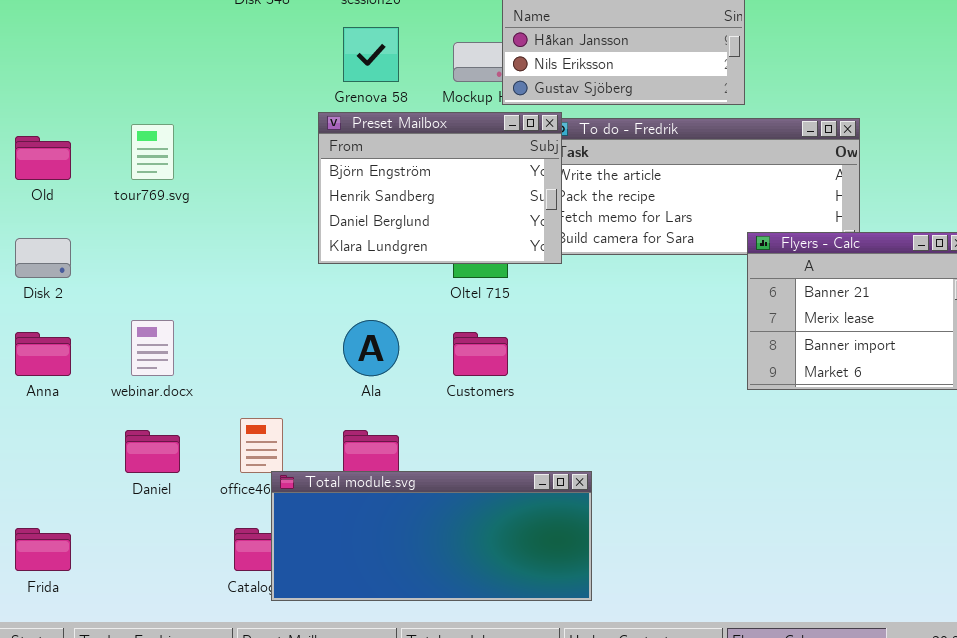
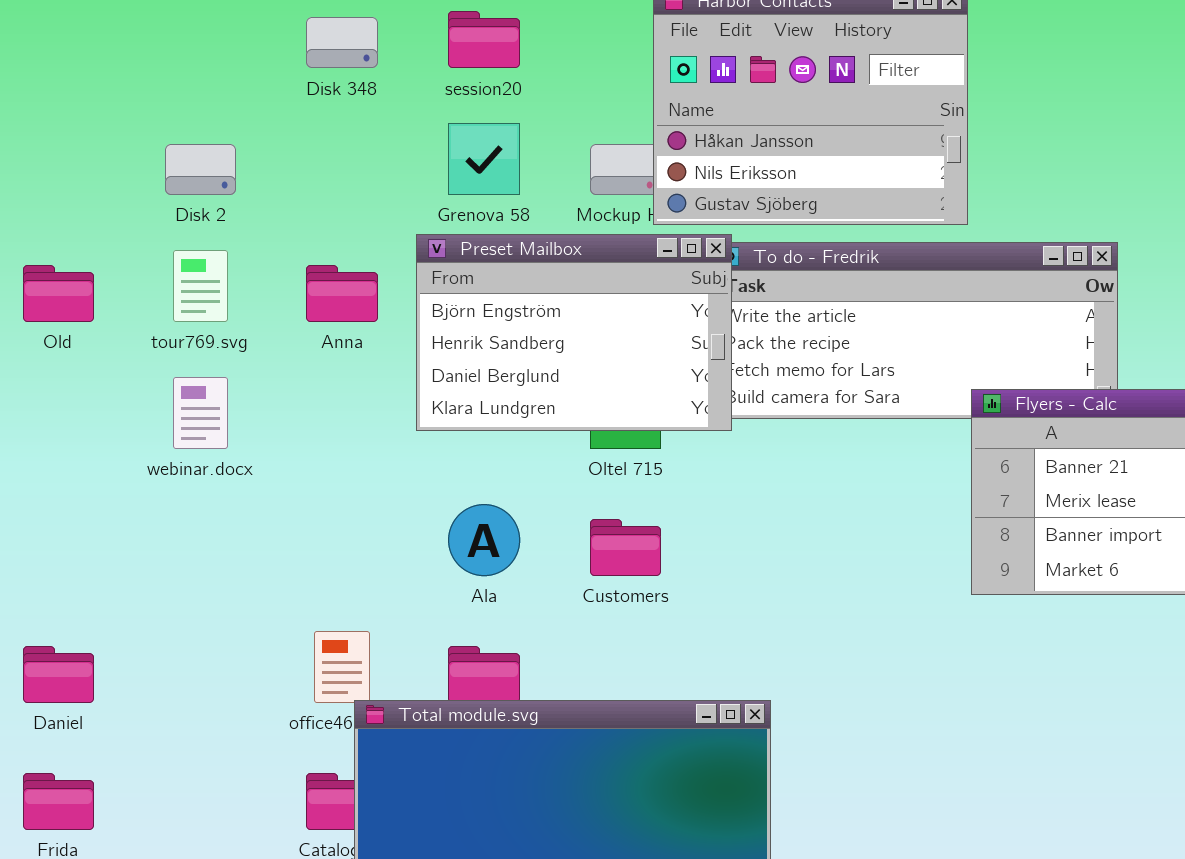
Disk 2: [15,238,71,278] -> [165,144,236,195], moved
webinar.docx: [131,320,174,376] -> [173,377,228,449], moved
Anna: [15,332,71,376] -> [306,265,378,322], moved
Daniel: [125,430,180,473] -> [23,646,94,703], moved

